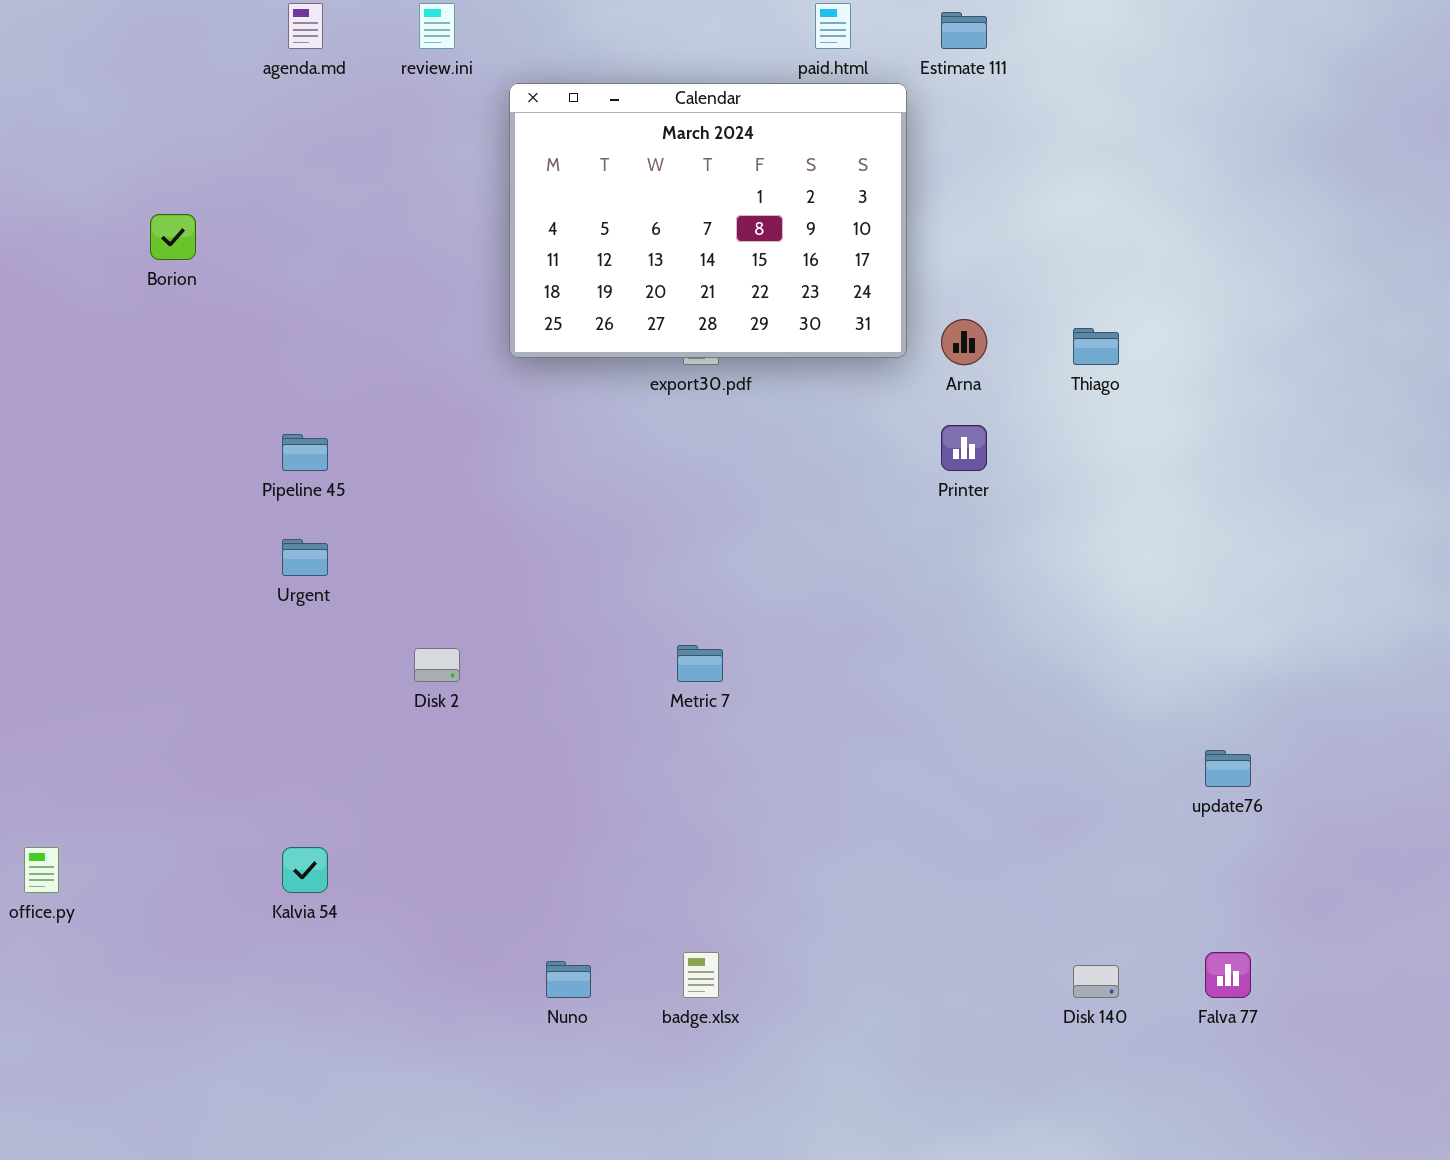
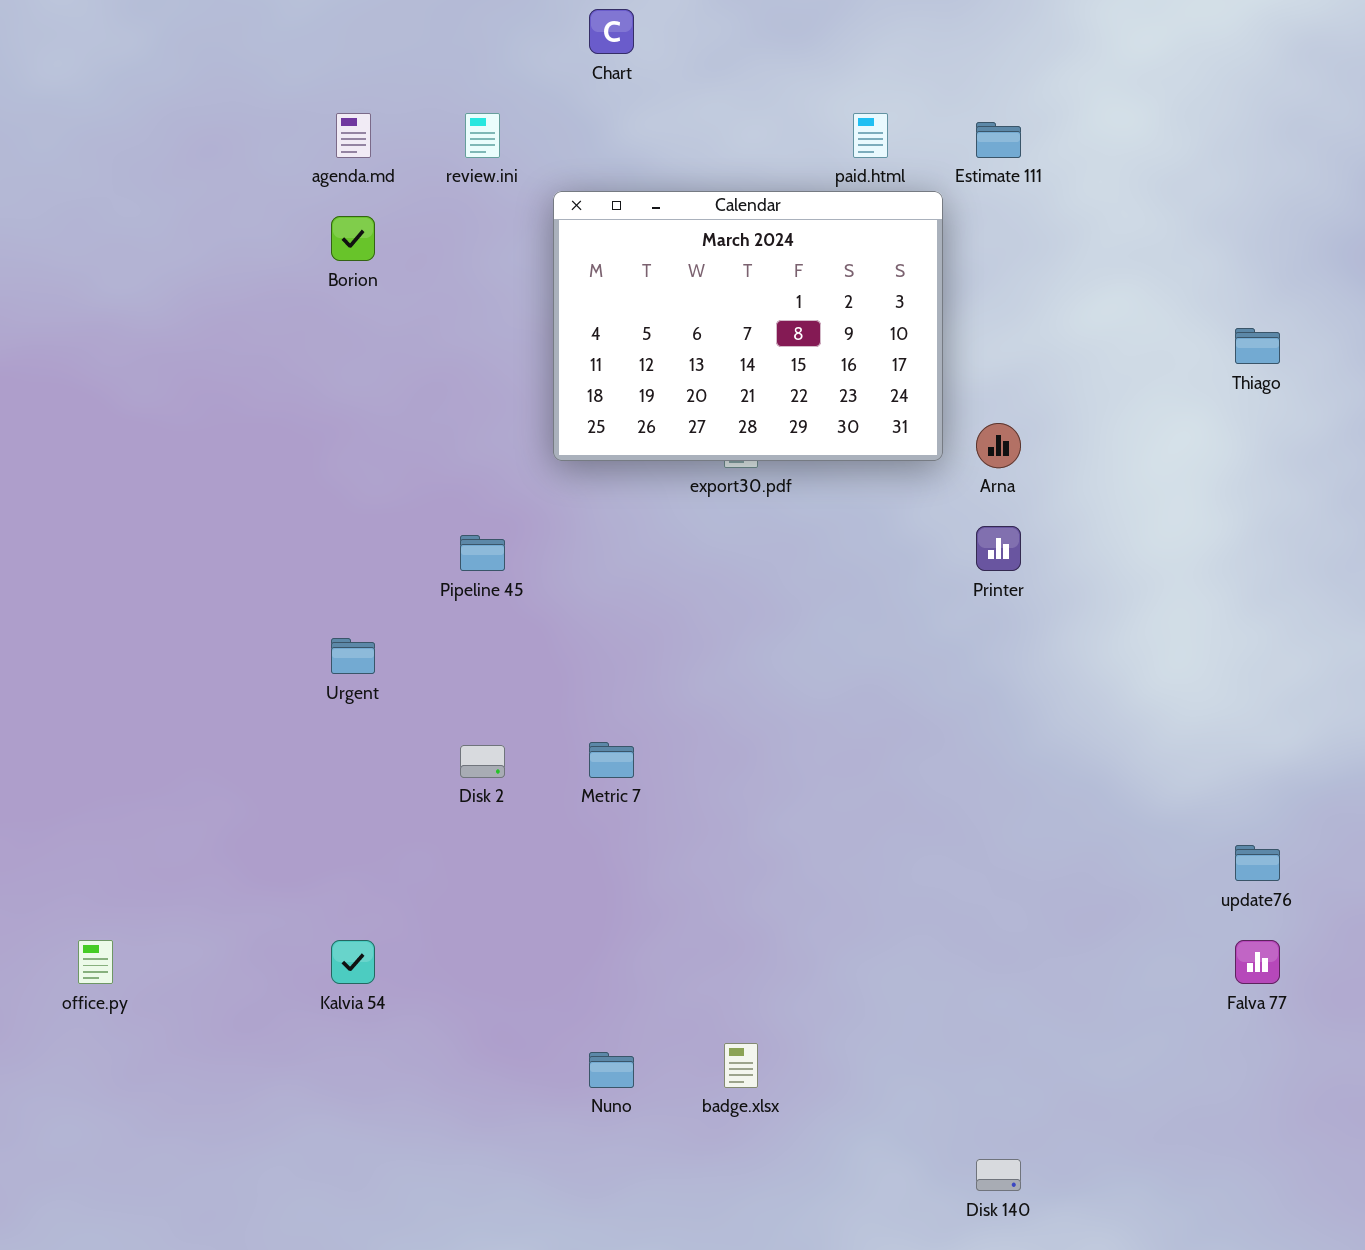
Borion: [150,214,196,260] -> [331,216,375,261], moved
Thiago: [1073,328,1119,365] -> [1235,328,1280,364], moved
Pipeline 45: [282,434,328,471] -> [460,535,505,571], moved
Metric 7: [677,645,723,682] -> [589,742,634,778], moved
Falva 77: [1205,952,1251,998] -> [1235,940,1280,984], moved
Disk 140: [1073,965,1119,998] -> [976,1159,1021,1191], moved

